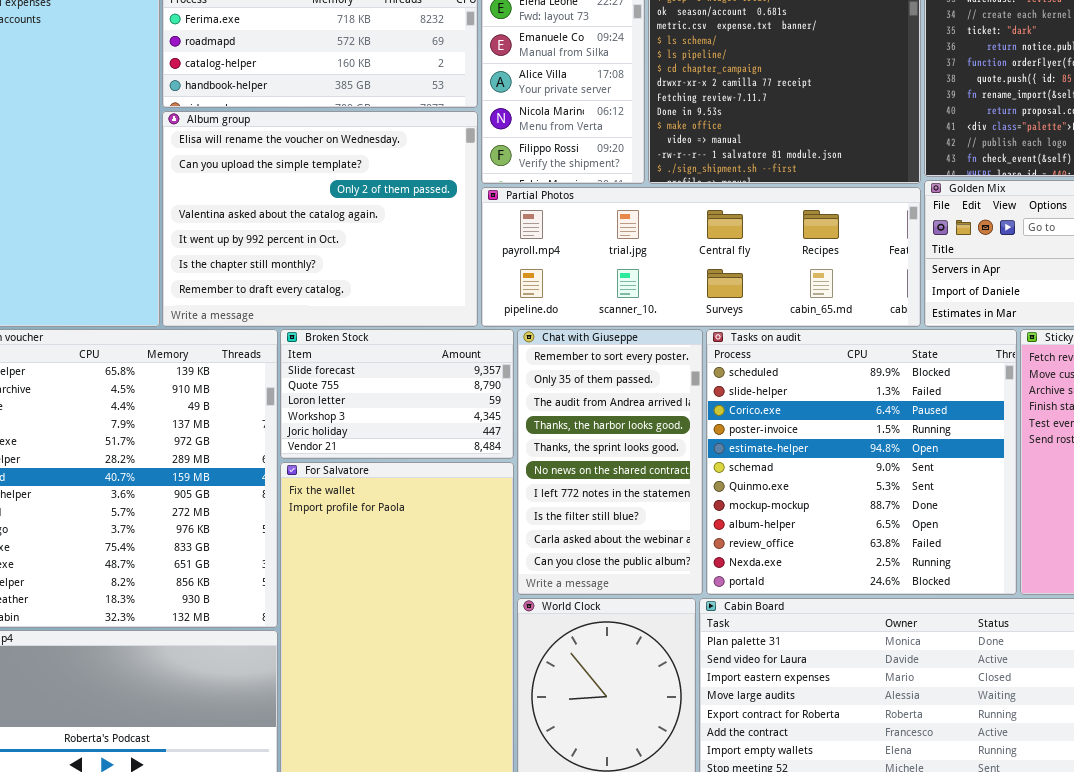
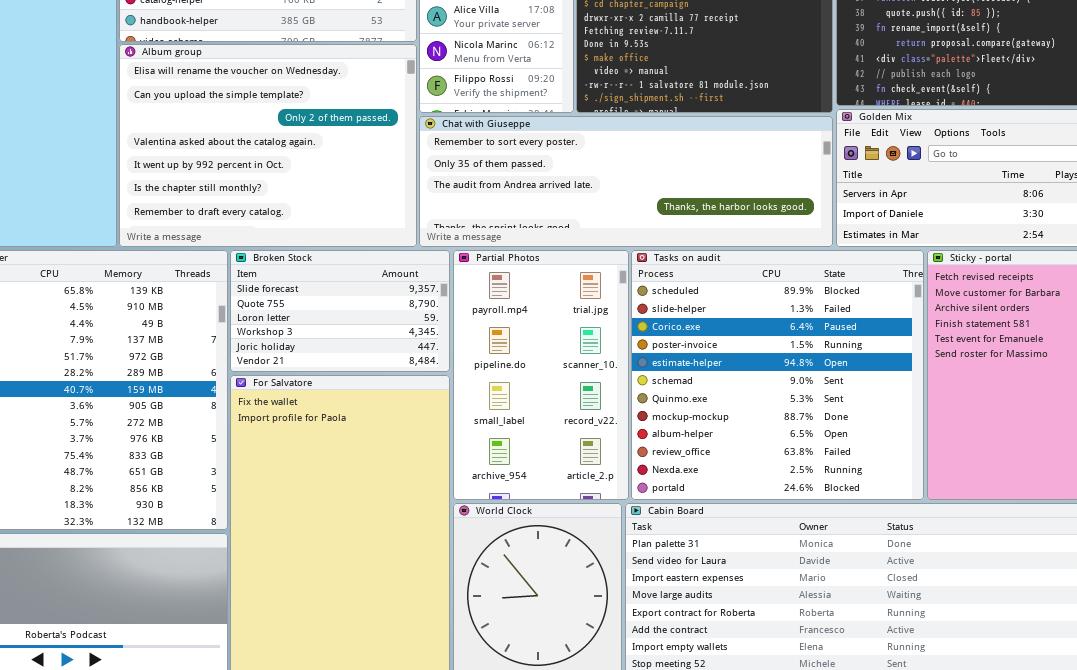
Partial Photos: [481,187,921,327] -> [453,250,629,500], moved, resized
Chat with Giuseppe: [517,329,703,595] -> [419,116,833,247], moved, resized

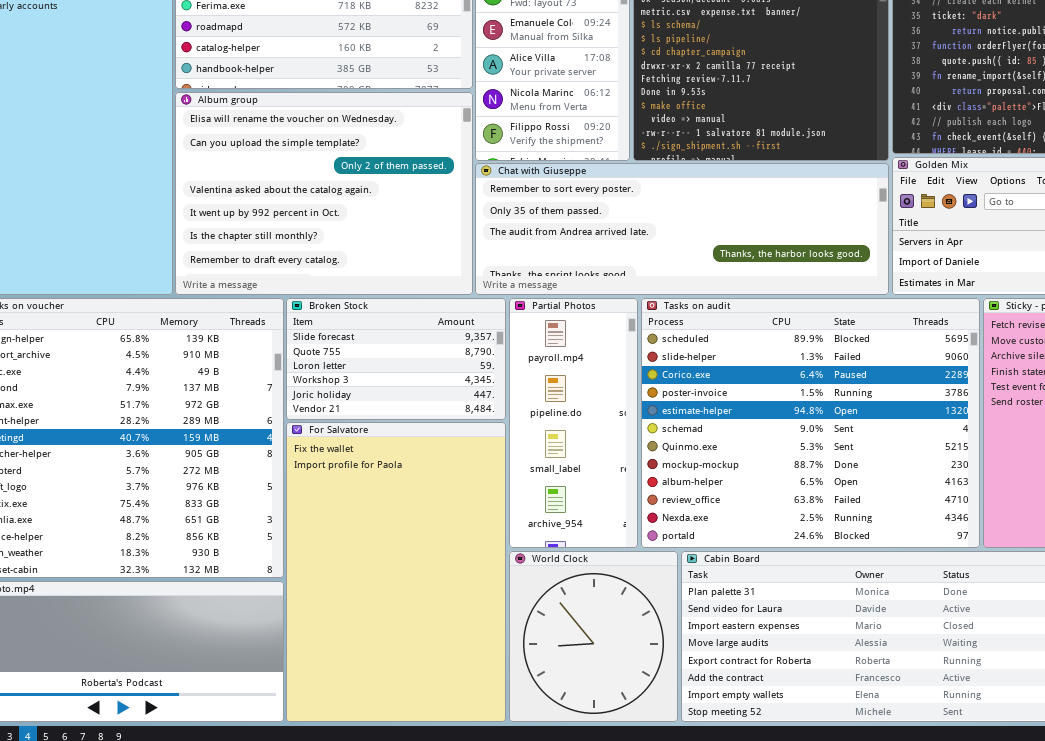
Partial Photos: [453,250,629,500] -> [509,298,638,548], resized
Tasks on audit: [631,250,924,500] -> [641,298,980,548], resized

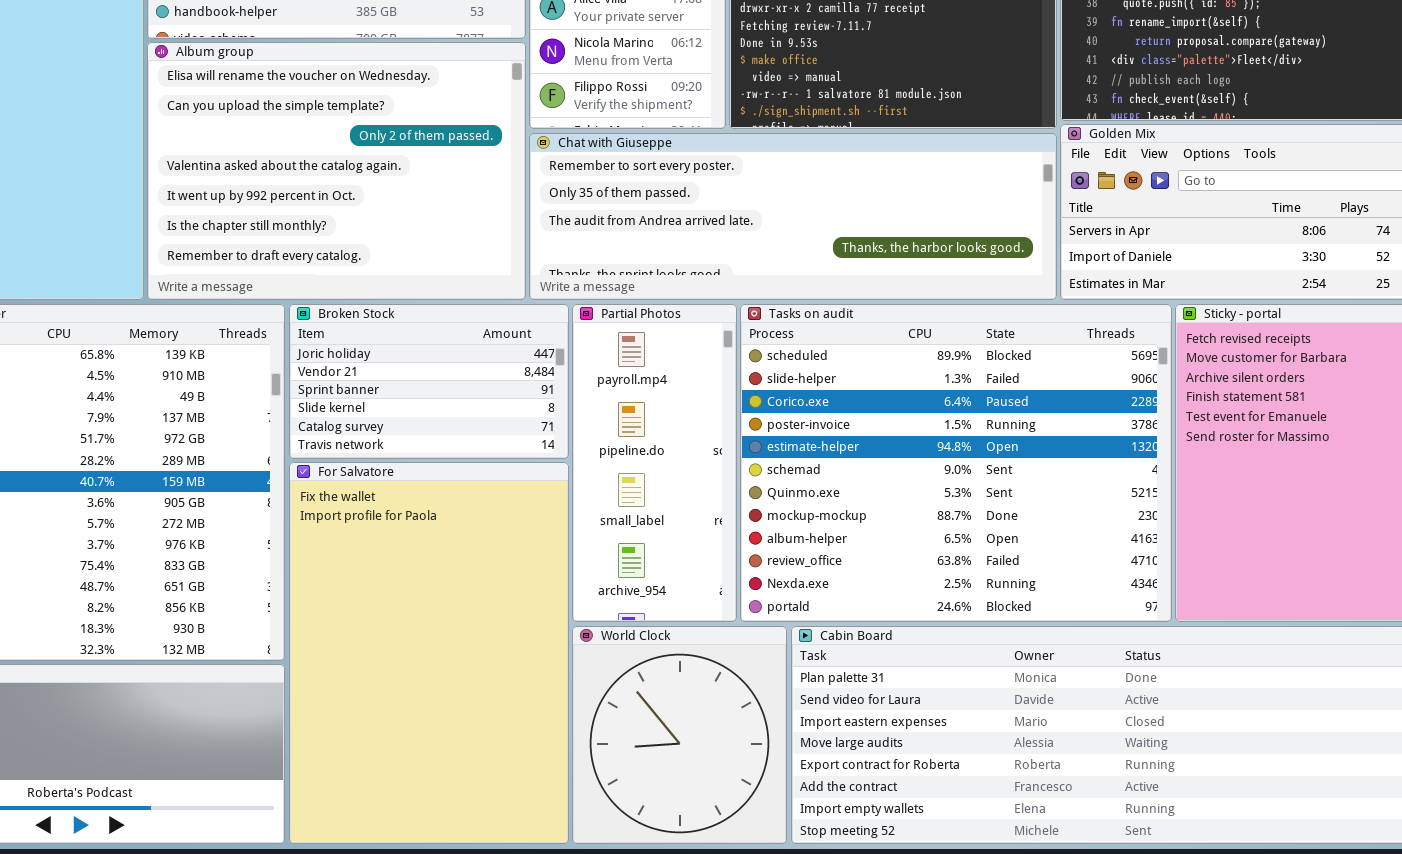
Broken Stock: [286,298,506,420] -> [289,304,569,459], scrolled down 4 rows

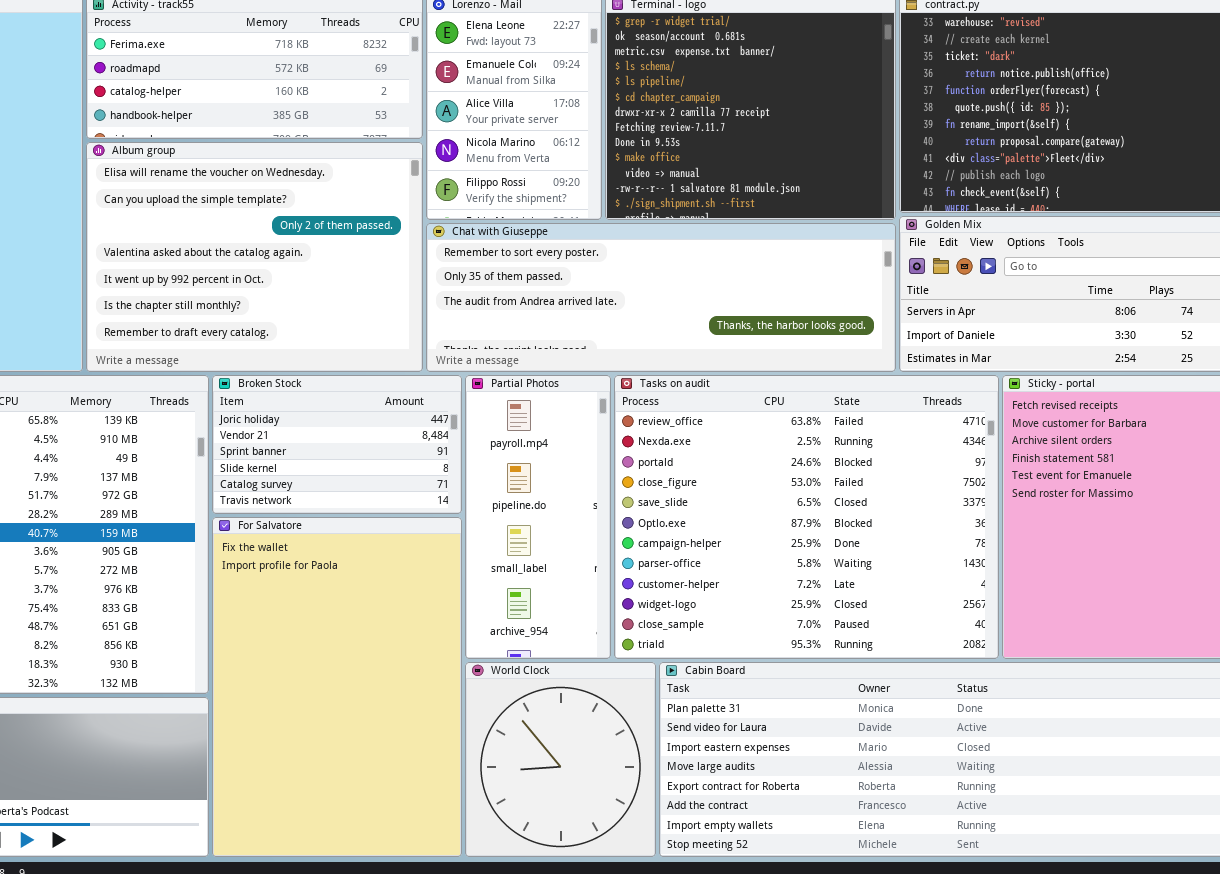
Tasks on audit: [740,304,1172,622] -> [614,375,999,659], scrolled down 9 rows

